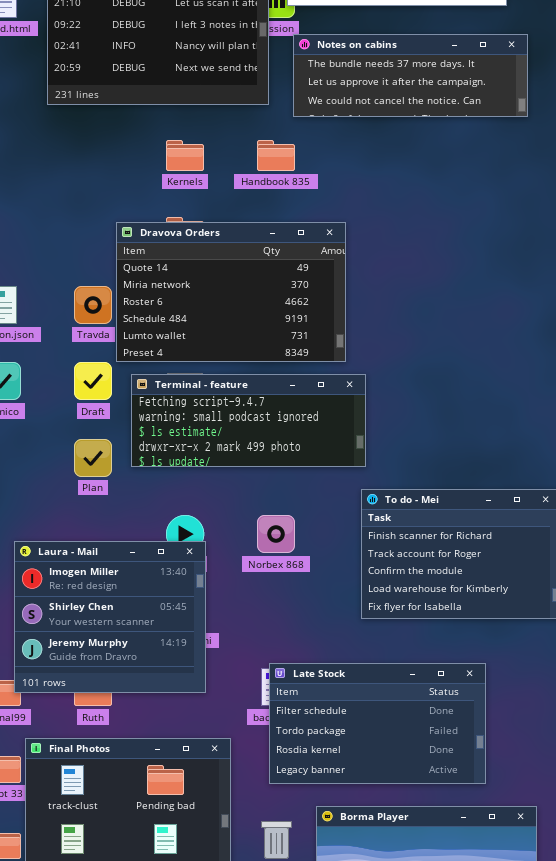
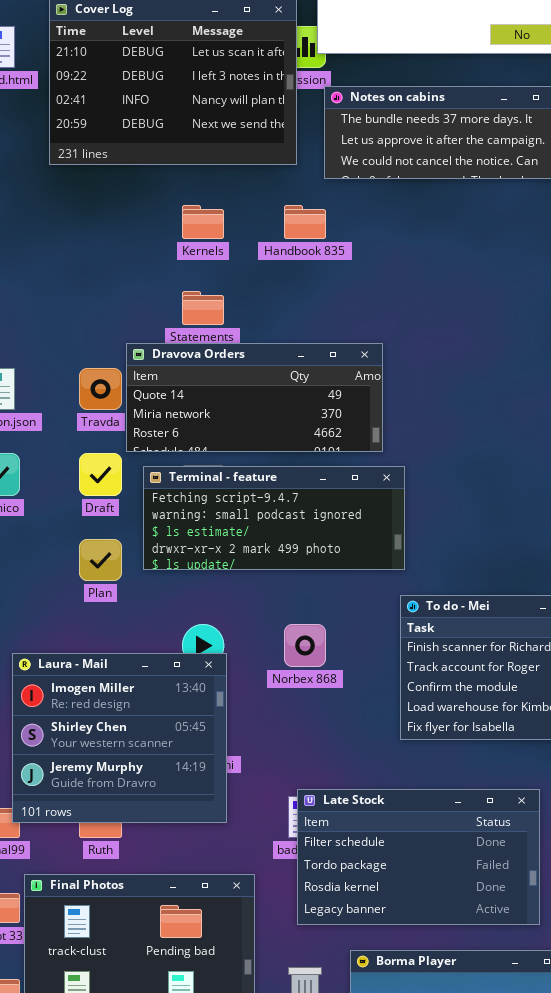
Dravova Orders: [116,222,346,362] -> [126,343,383,452], resized

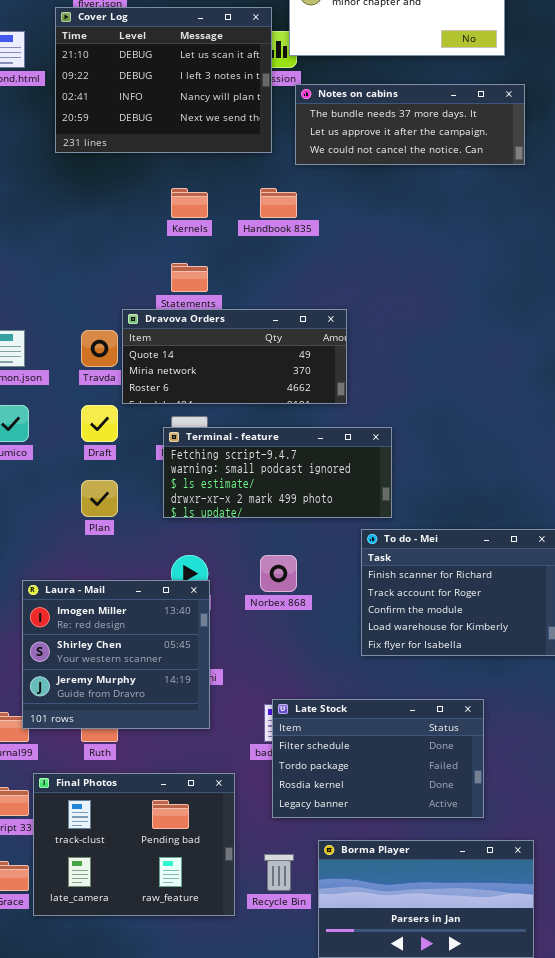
Terminal - feature: [143,466,405,570] -> [163,427,392,518], moved

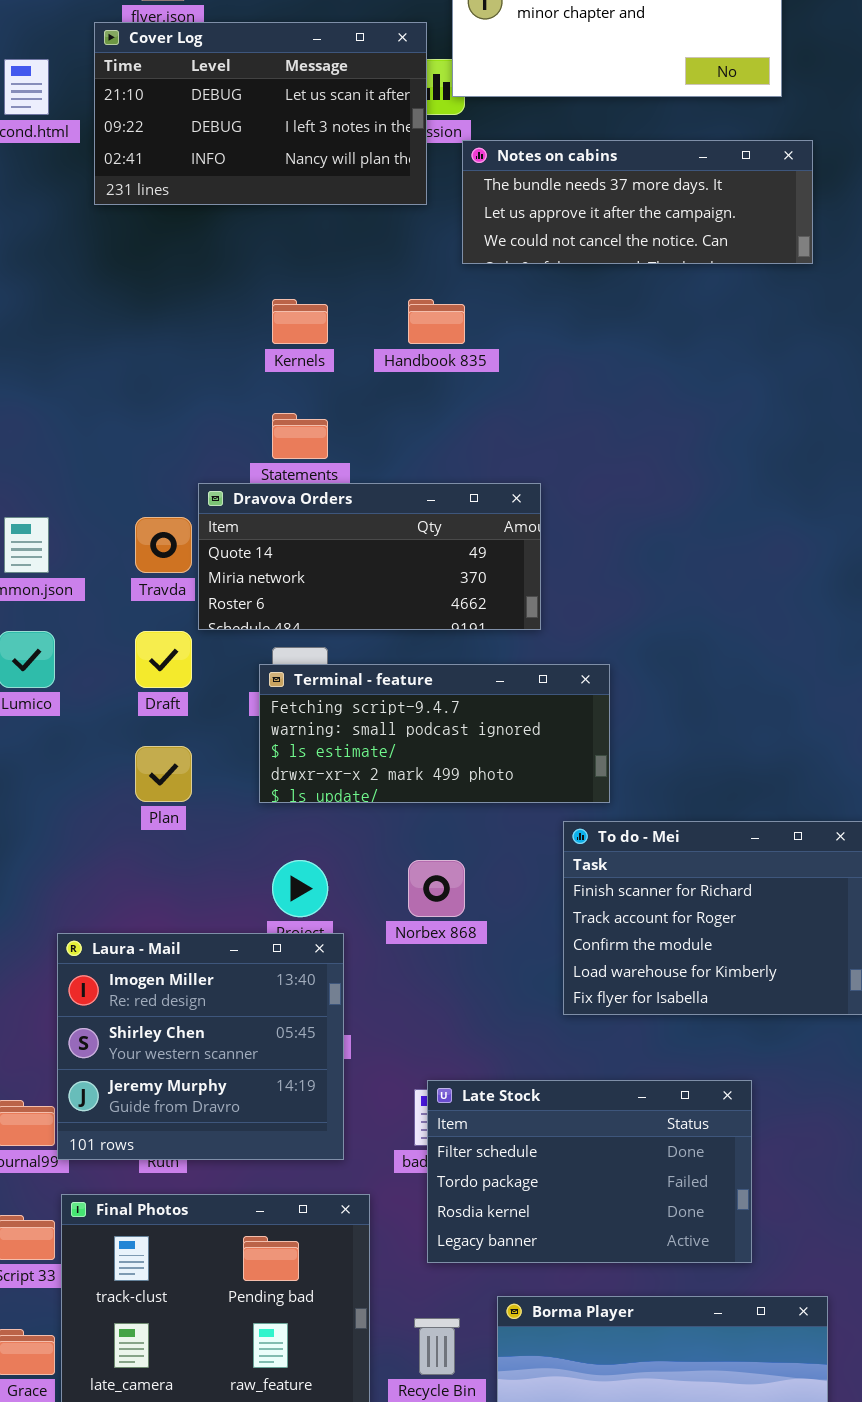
Cover Log: [55,7,272,153] -> [94,22,427,205], resized
Laura - Mail: [22,580,210,729] -> [57,933,344,1160], moved

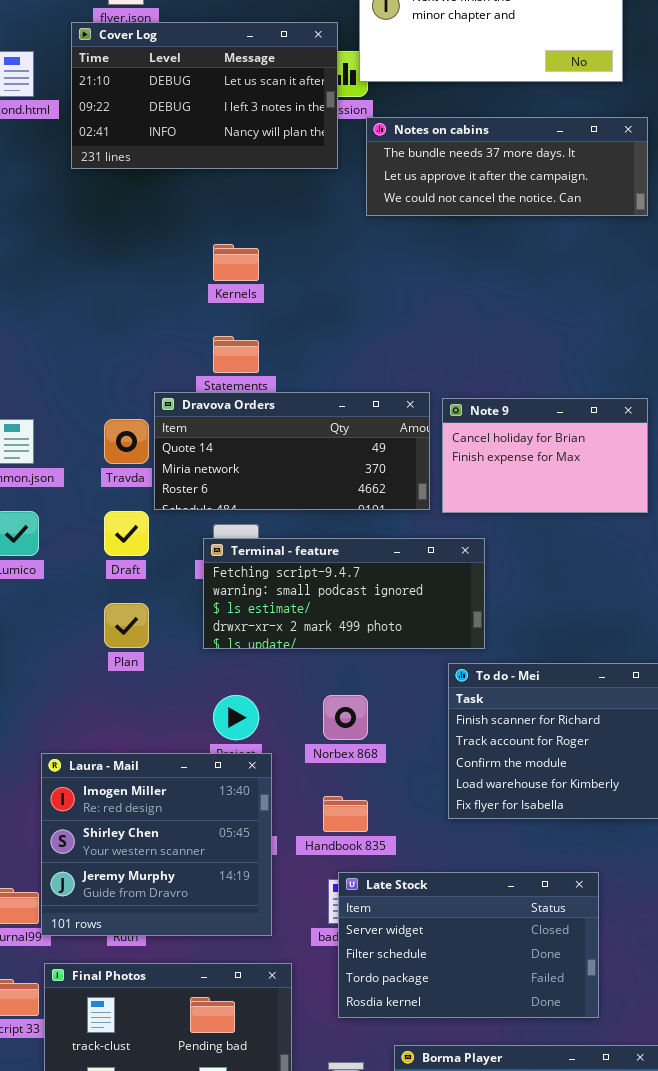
Handbook 835: [408,299,465,344] -> [323,796,368,832], moved
Note 9: none -> [442,398,648,513], opened
Late Stock: [427,1080,752,1263] -> [338,872,599,1018], scrolled up 1 row

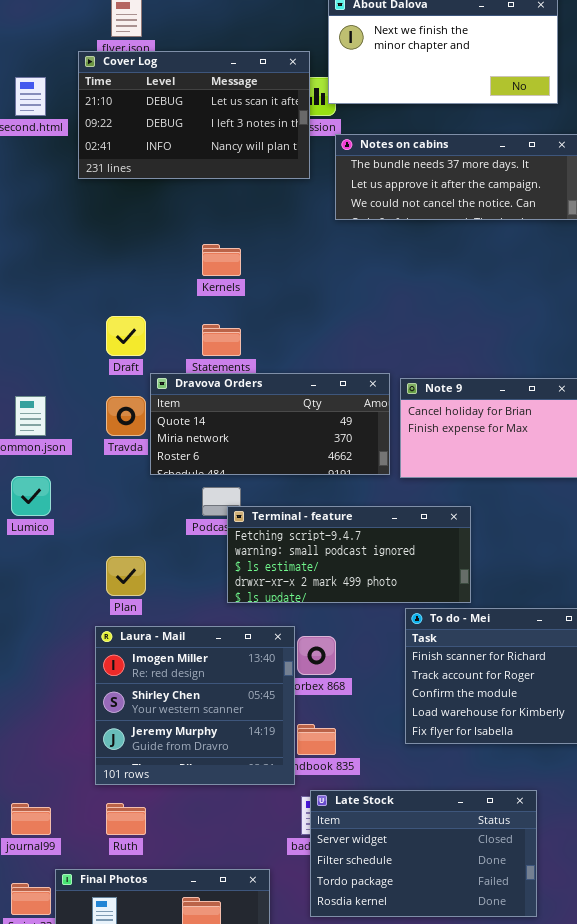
Draft: [104,511,149,556] -> [106,316,146,356], moved
Terminal - feature: [203,538,485,649] -> [227,506,471,603], moved
Laura - Mail: [41,753,272,936] -> [95,626,295,785], moved

